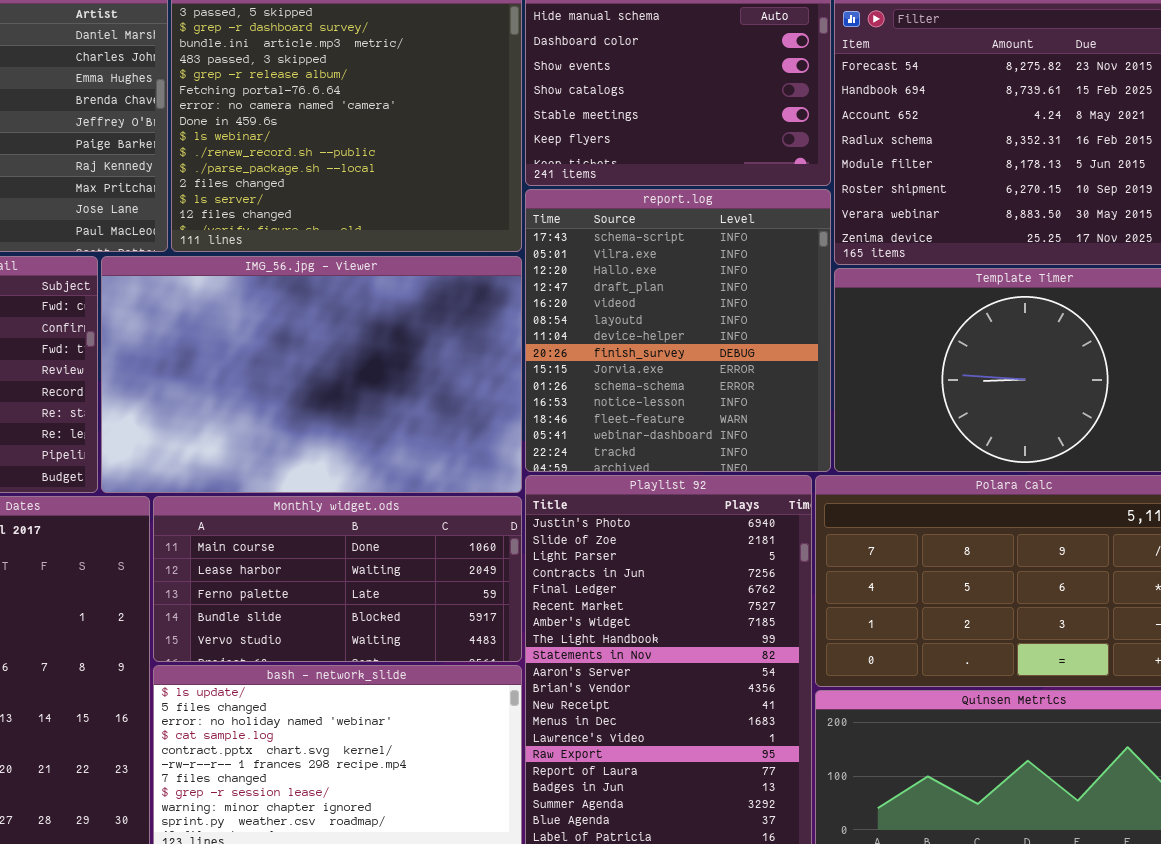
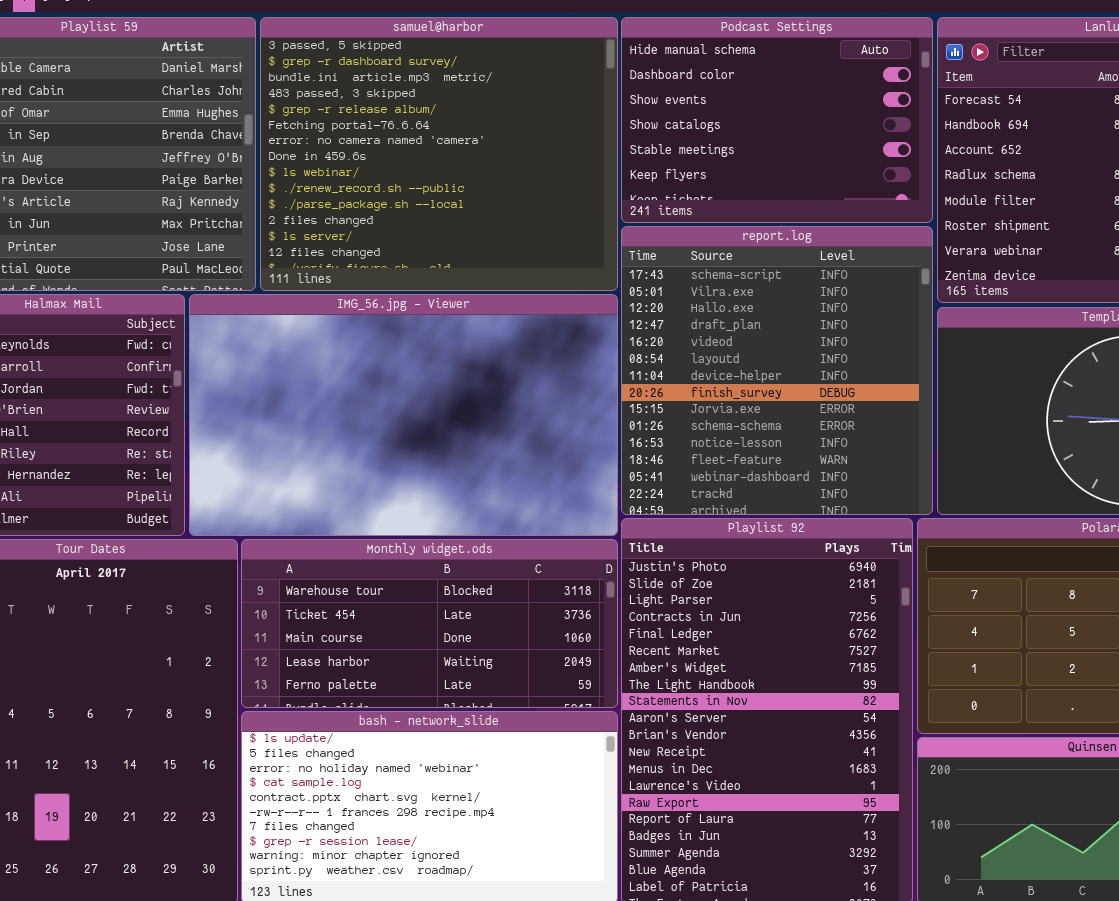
Monthly widget.ods: [153,496,522,662] -> [241,539,618,708], scrolled up 2 rows

